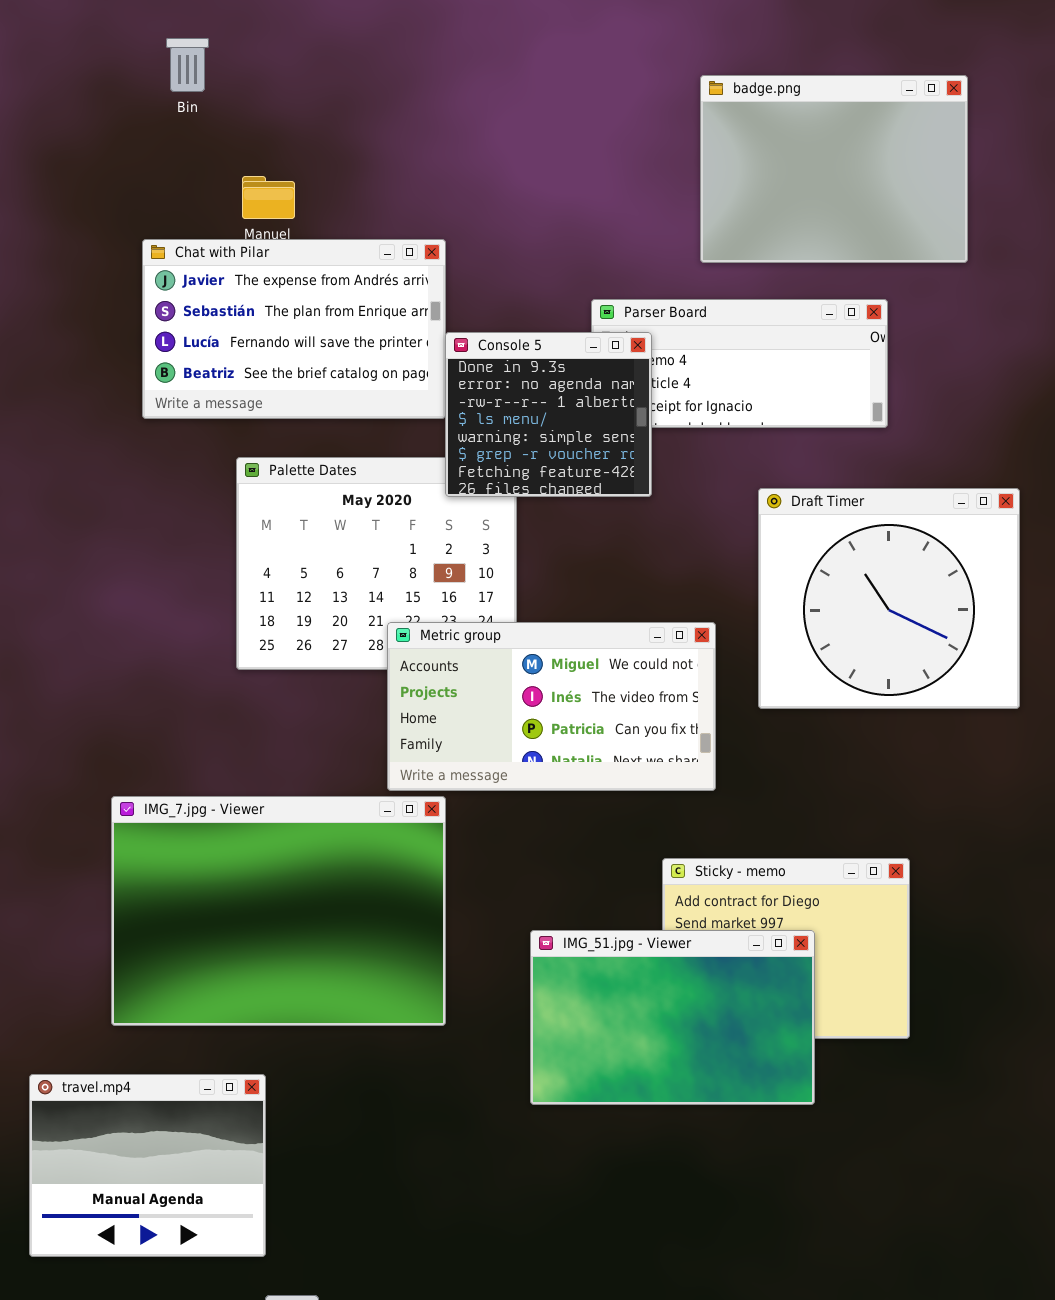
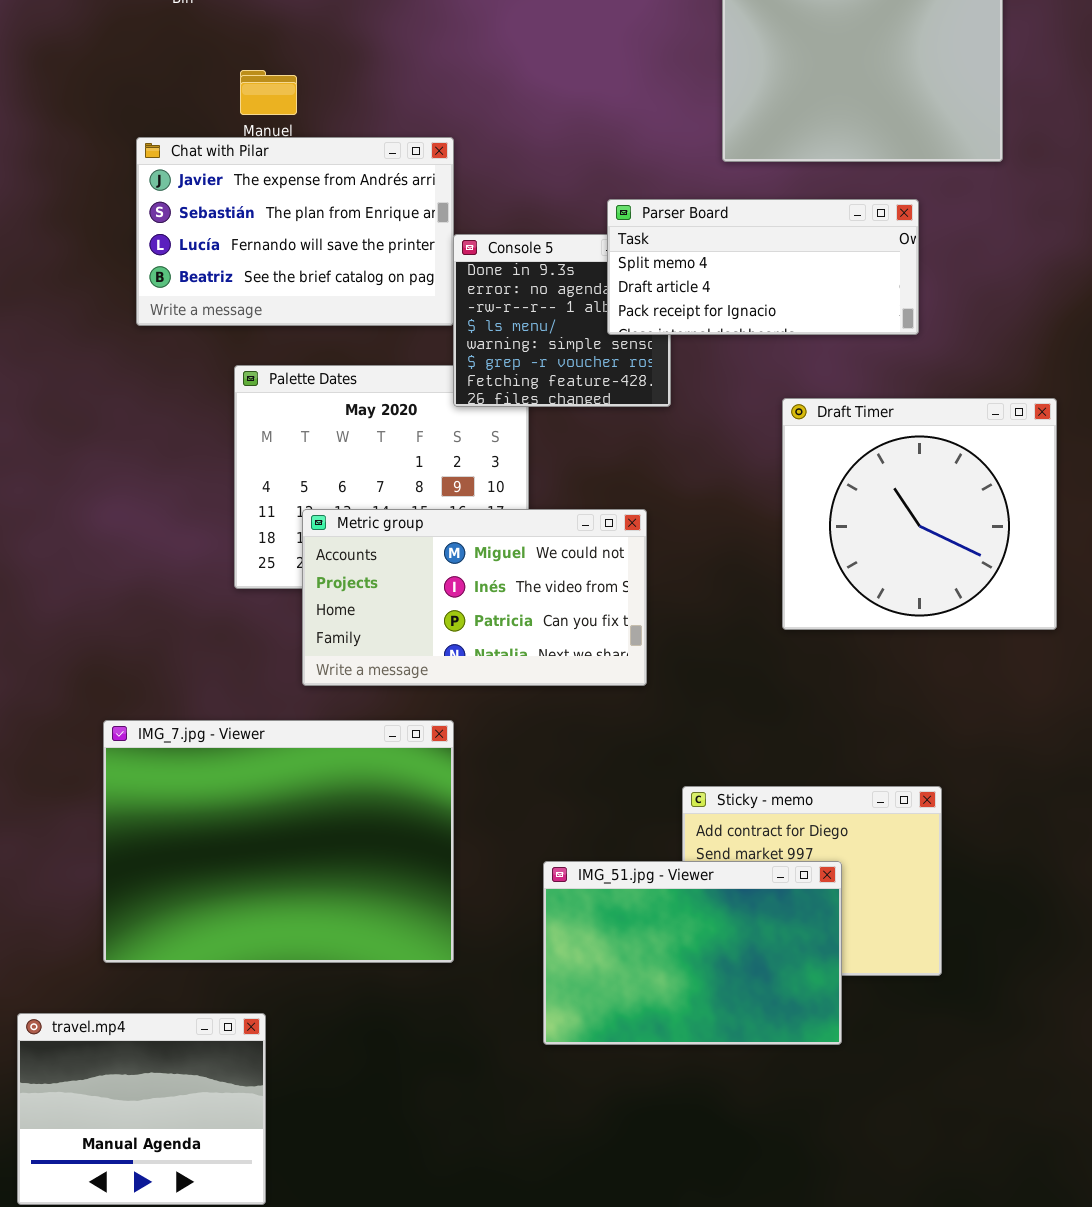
Parser Board: [591,299,888,428] -> [607,199,919,335], raised
Metric group: [387,622,716,791] -> [302,509,647,686], moved

